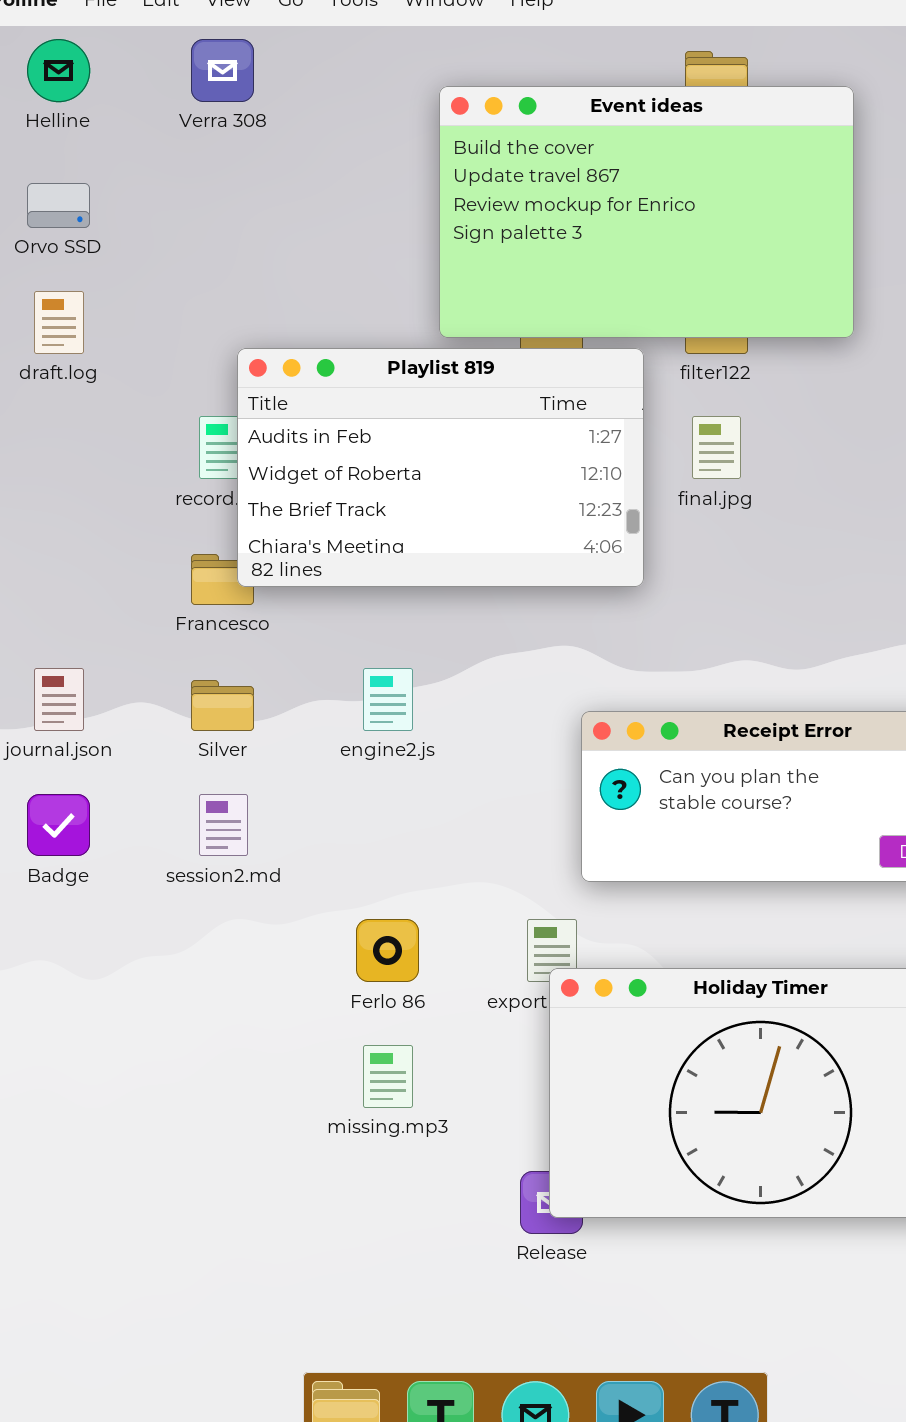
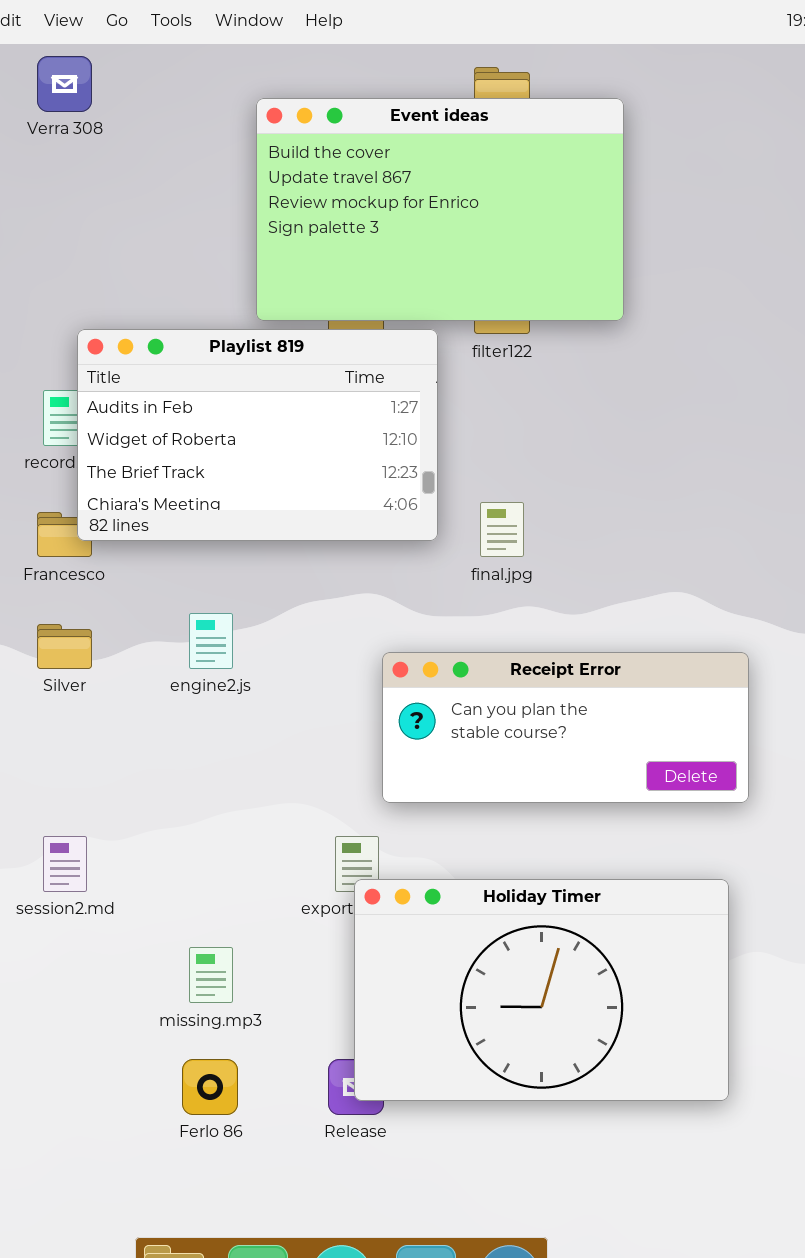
final.jpg: [692,416,741,479] -> [480,502,524,557], moved
session2.md: [199,794,248,856] -> [43,836,87,892], moved
Ferlo 86: [356,919,419,982] -> [182,1059,238,1115], moved

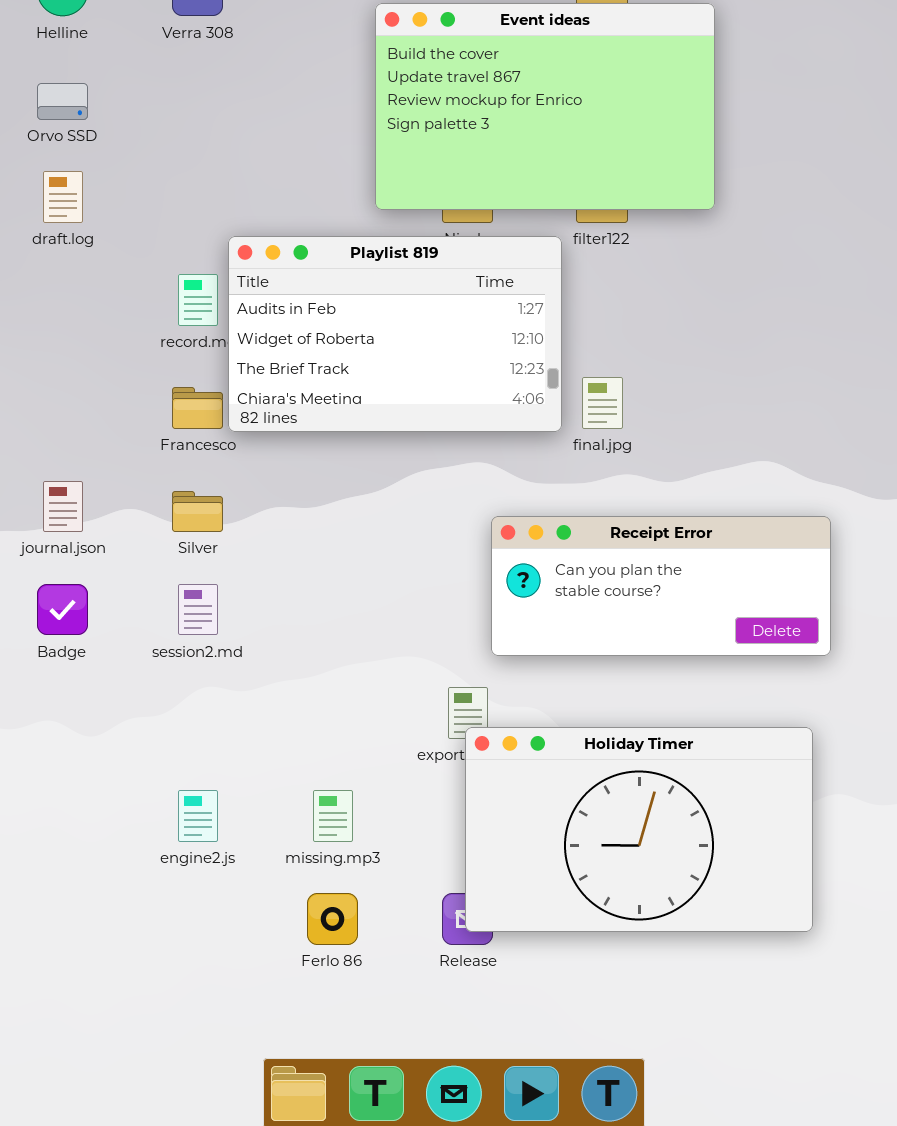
Playlist 819: [77,329,438,541] -> [228,236,562,432], moved
engine2.js: [189,613,233,669] -> [178,790,218,842], moved
session2.md: [43,836,87,892] -> [178,584,218,635], moved

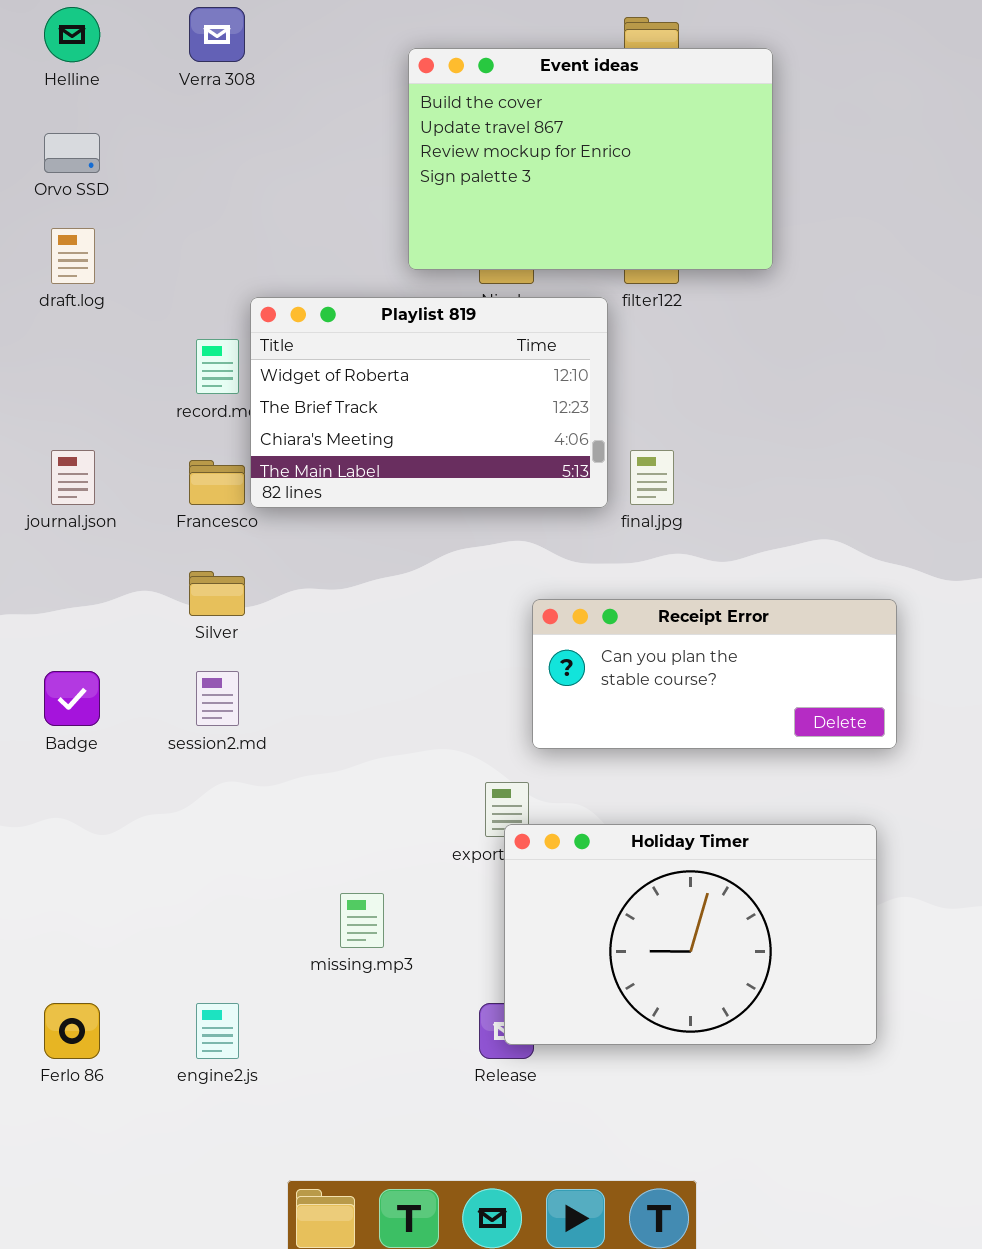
Playlist 819: [228,236,562,432] -> [250,297,608,508], scrolled down 1 row
journal.json: [43,481,83,532] -> [51,450,95,505], moved
engine2.js: [178,790,218,842] -> [196,1003,239,1059], moved
Ferlo 86: [307,893,358,945] -> [44,1003,100,1059], moved

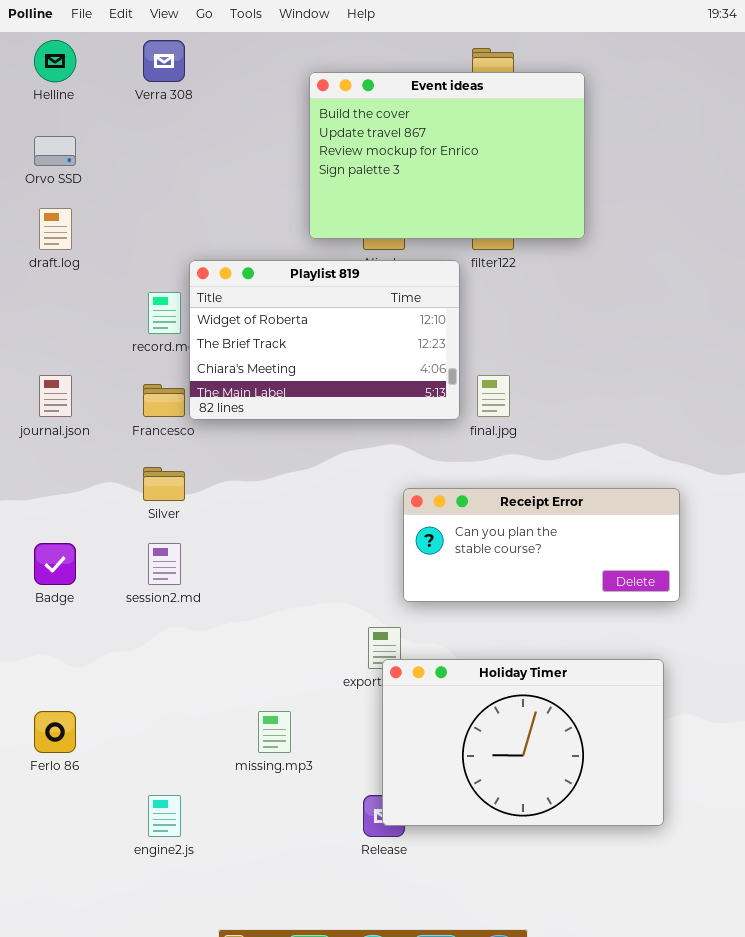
Ferlo 86: [44,1003,100,1059] -> [34,711,76,753], moved

